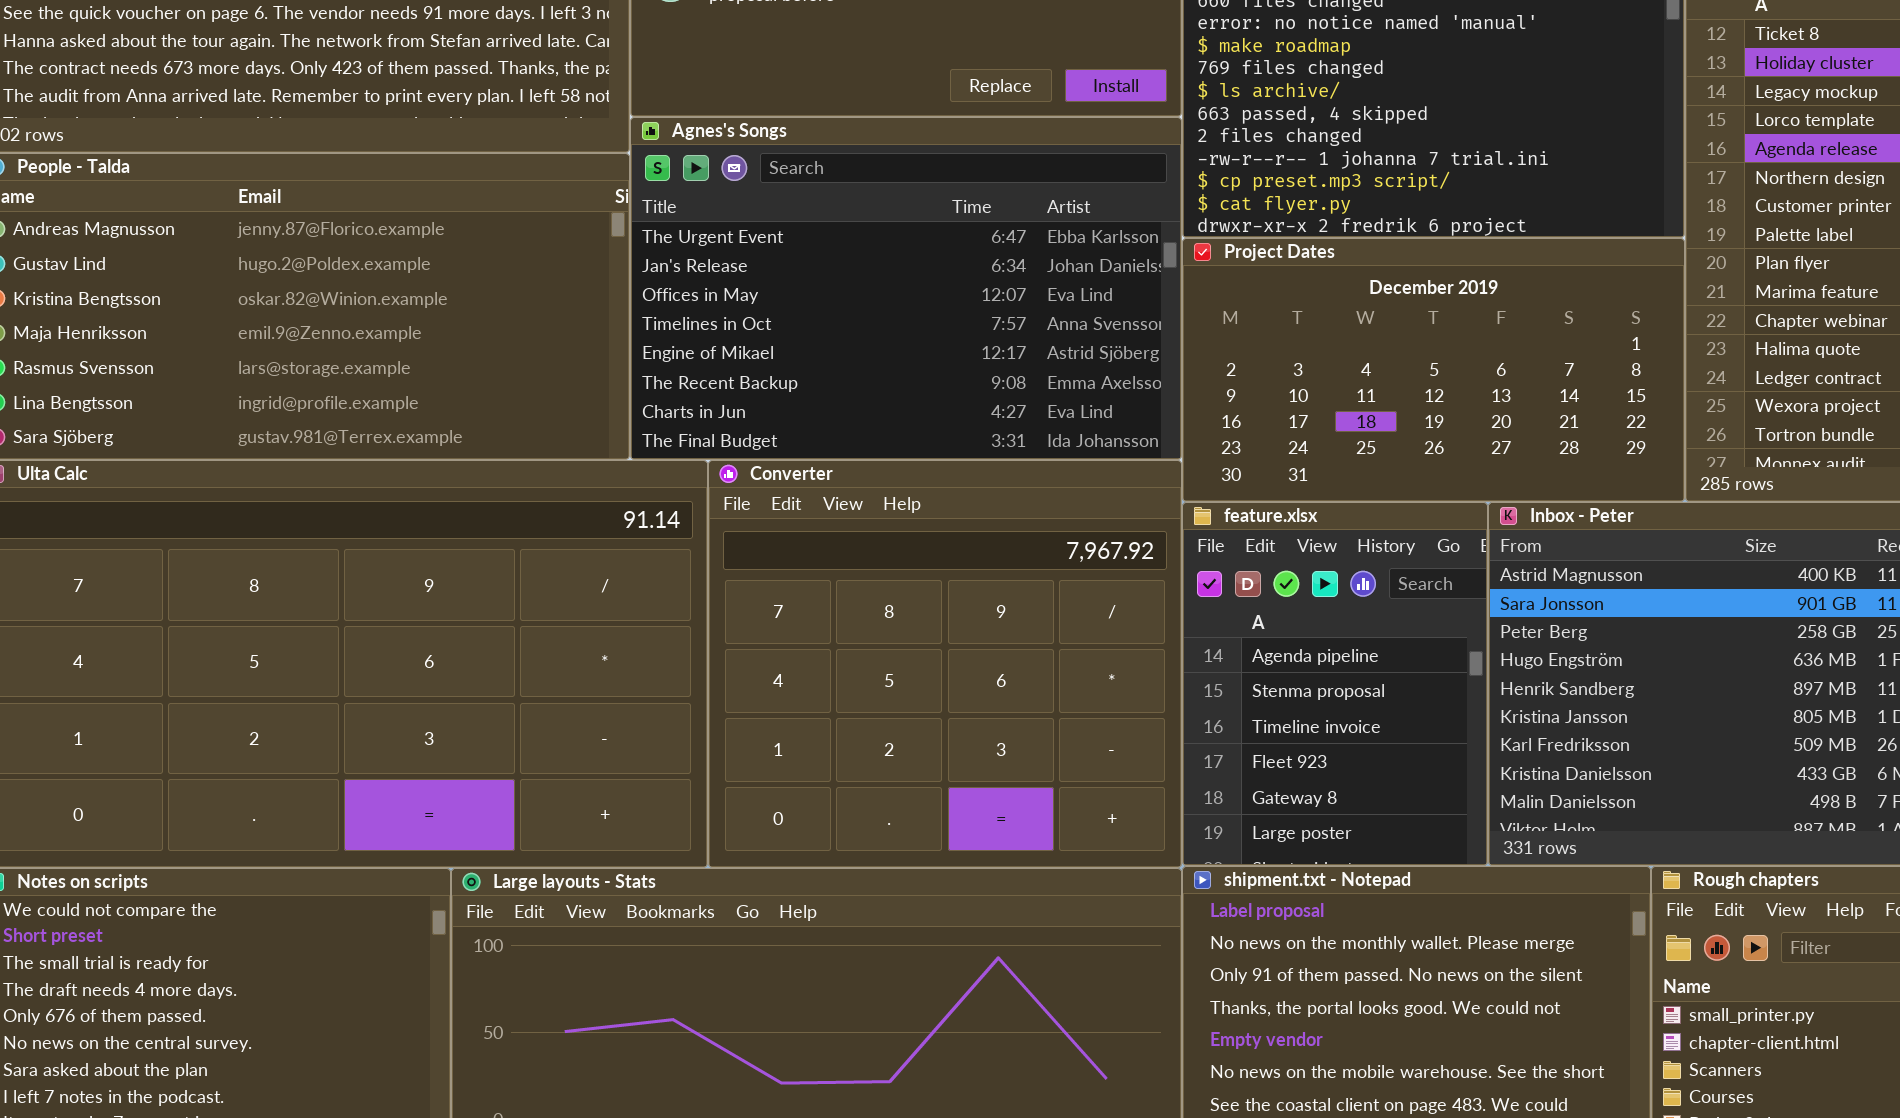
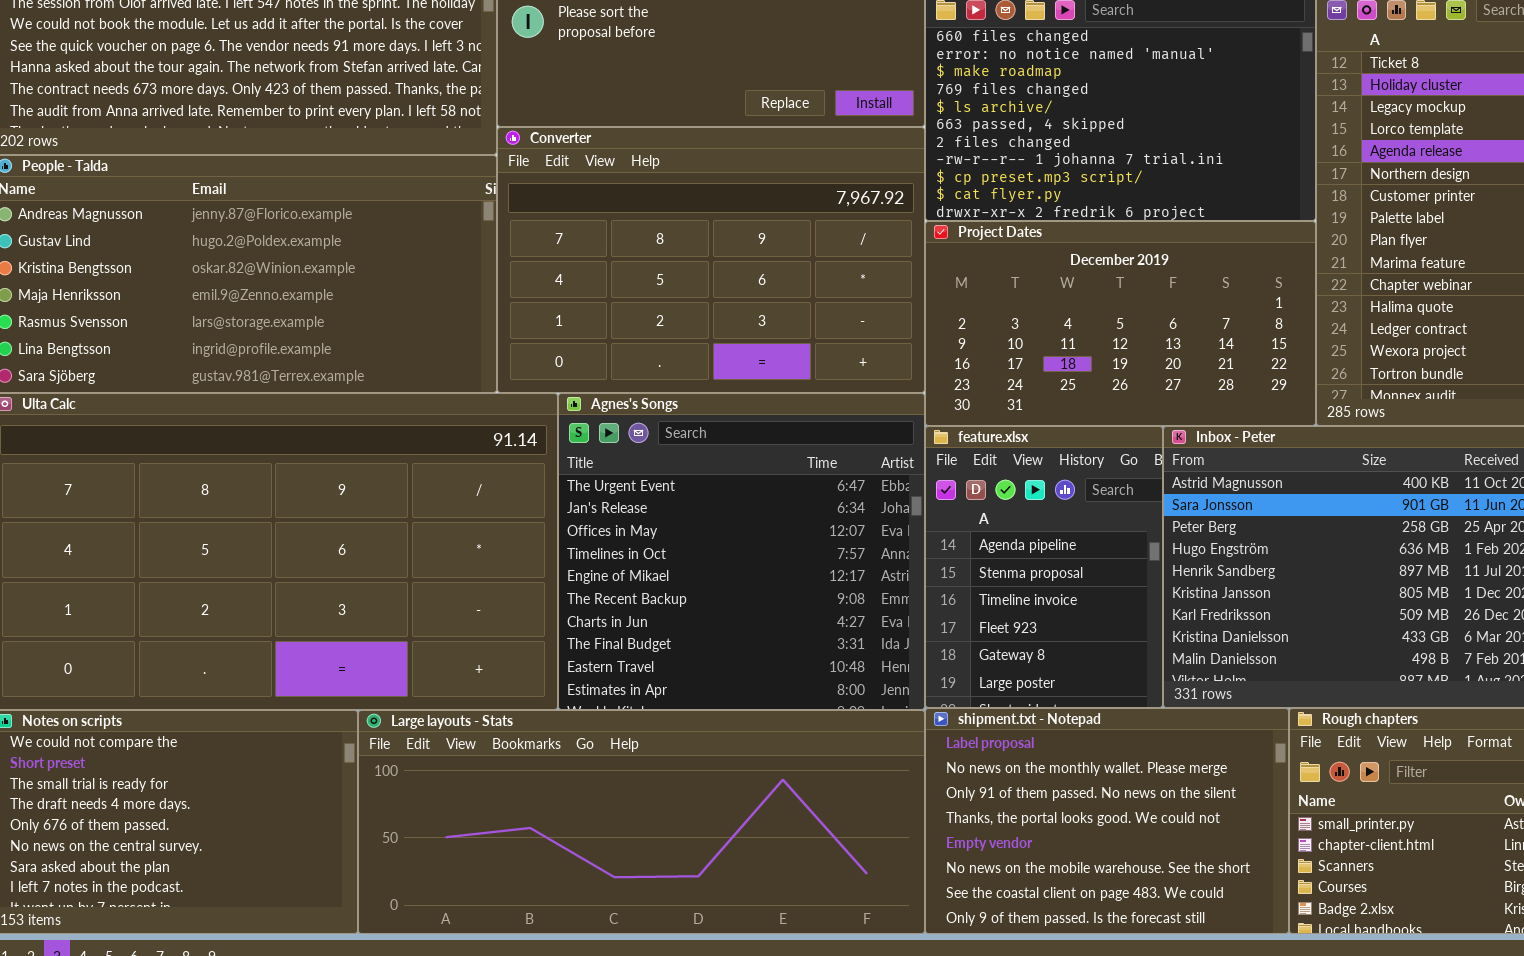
Agnes's Songs: [630,117,1182,460] -> [558,393,925,710], moved, resized
Converter: [708,460,1182,868] -> [497,127,925,393], moved, resized

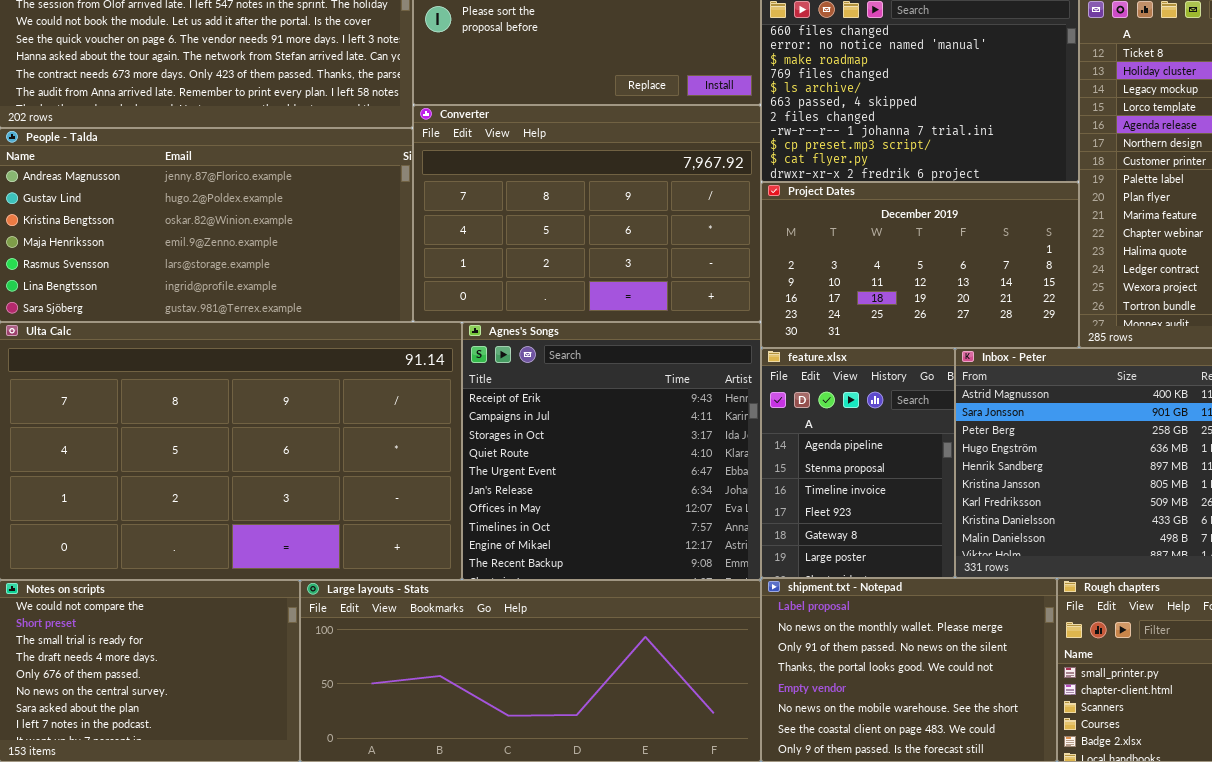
Agnes's Songs: [558,393,925,710] -> [462,322,761,580], scrolled up 4 rows

